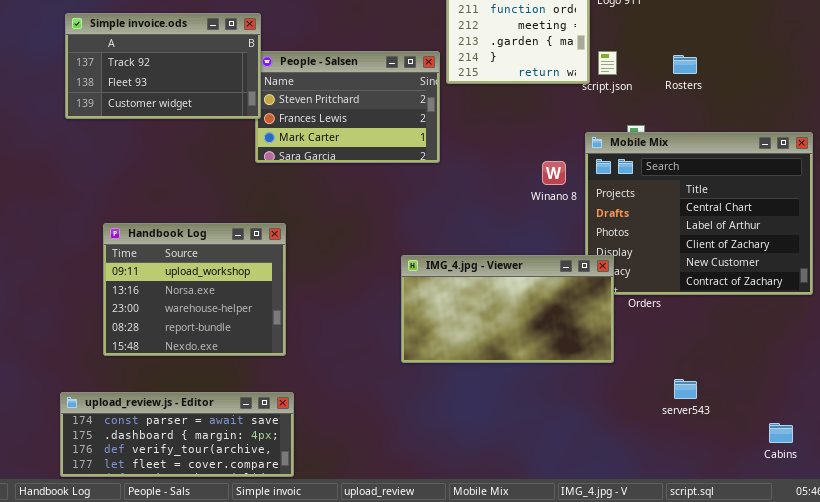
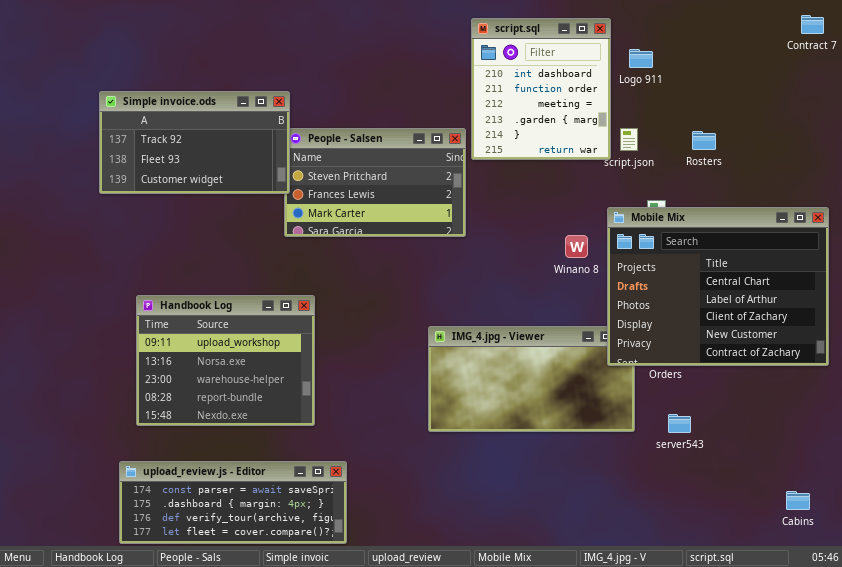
Mobile Mix: [585,132,813,295] -> [607,207,829,366], raised
server543: [674,379,697,399] -> [668,414,691,433], moved
upload_review.js - Editor: [60,392,294,477] -> [119,461,347,544], moved

